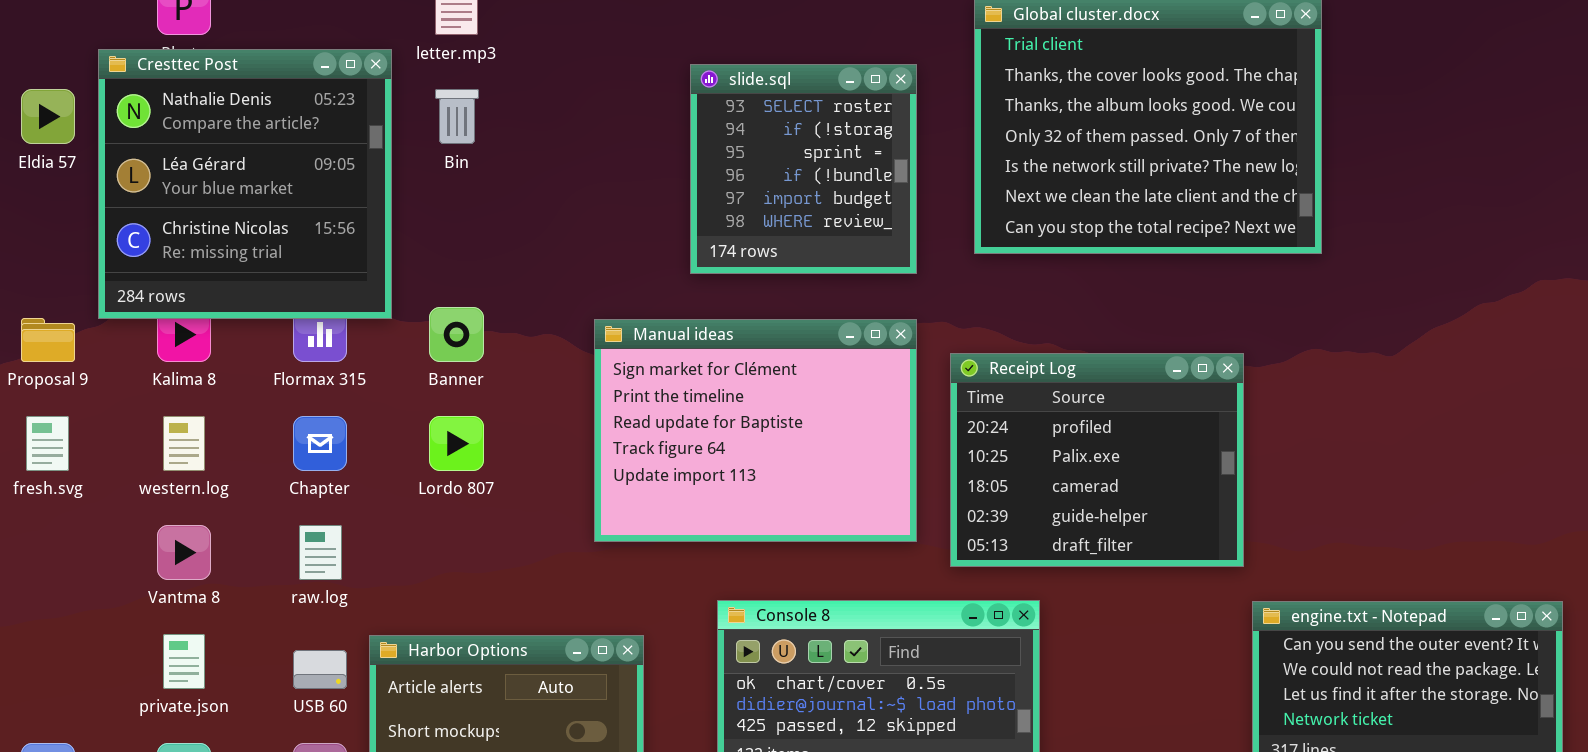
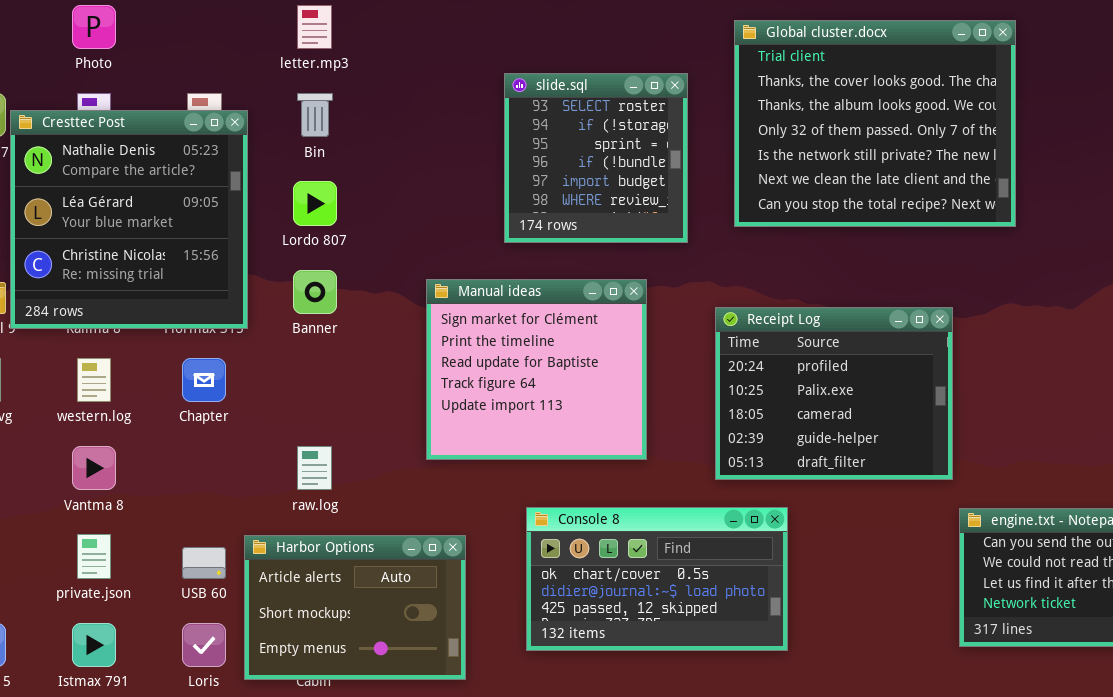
Cresttec Post: [98,49,392,319] -> [10,110,248,329], moved
Manual ideas: [594,319,917,542] -> [426,279,647,460], resized
Lordo 807: [429,416,484,471] -> [293,181,337,226], moved
raw.log: [299,525,342,580] -> [297,446,332,490], moved

